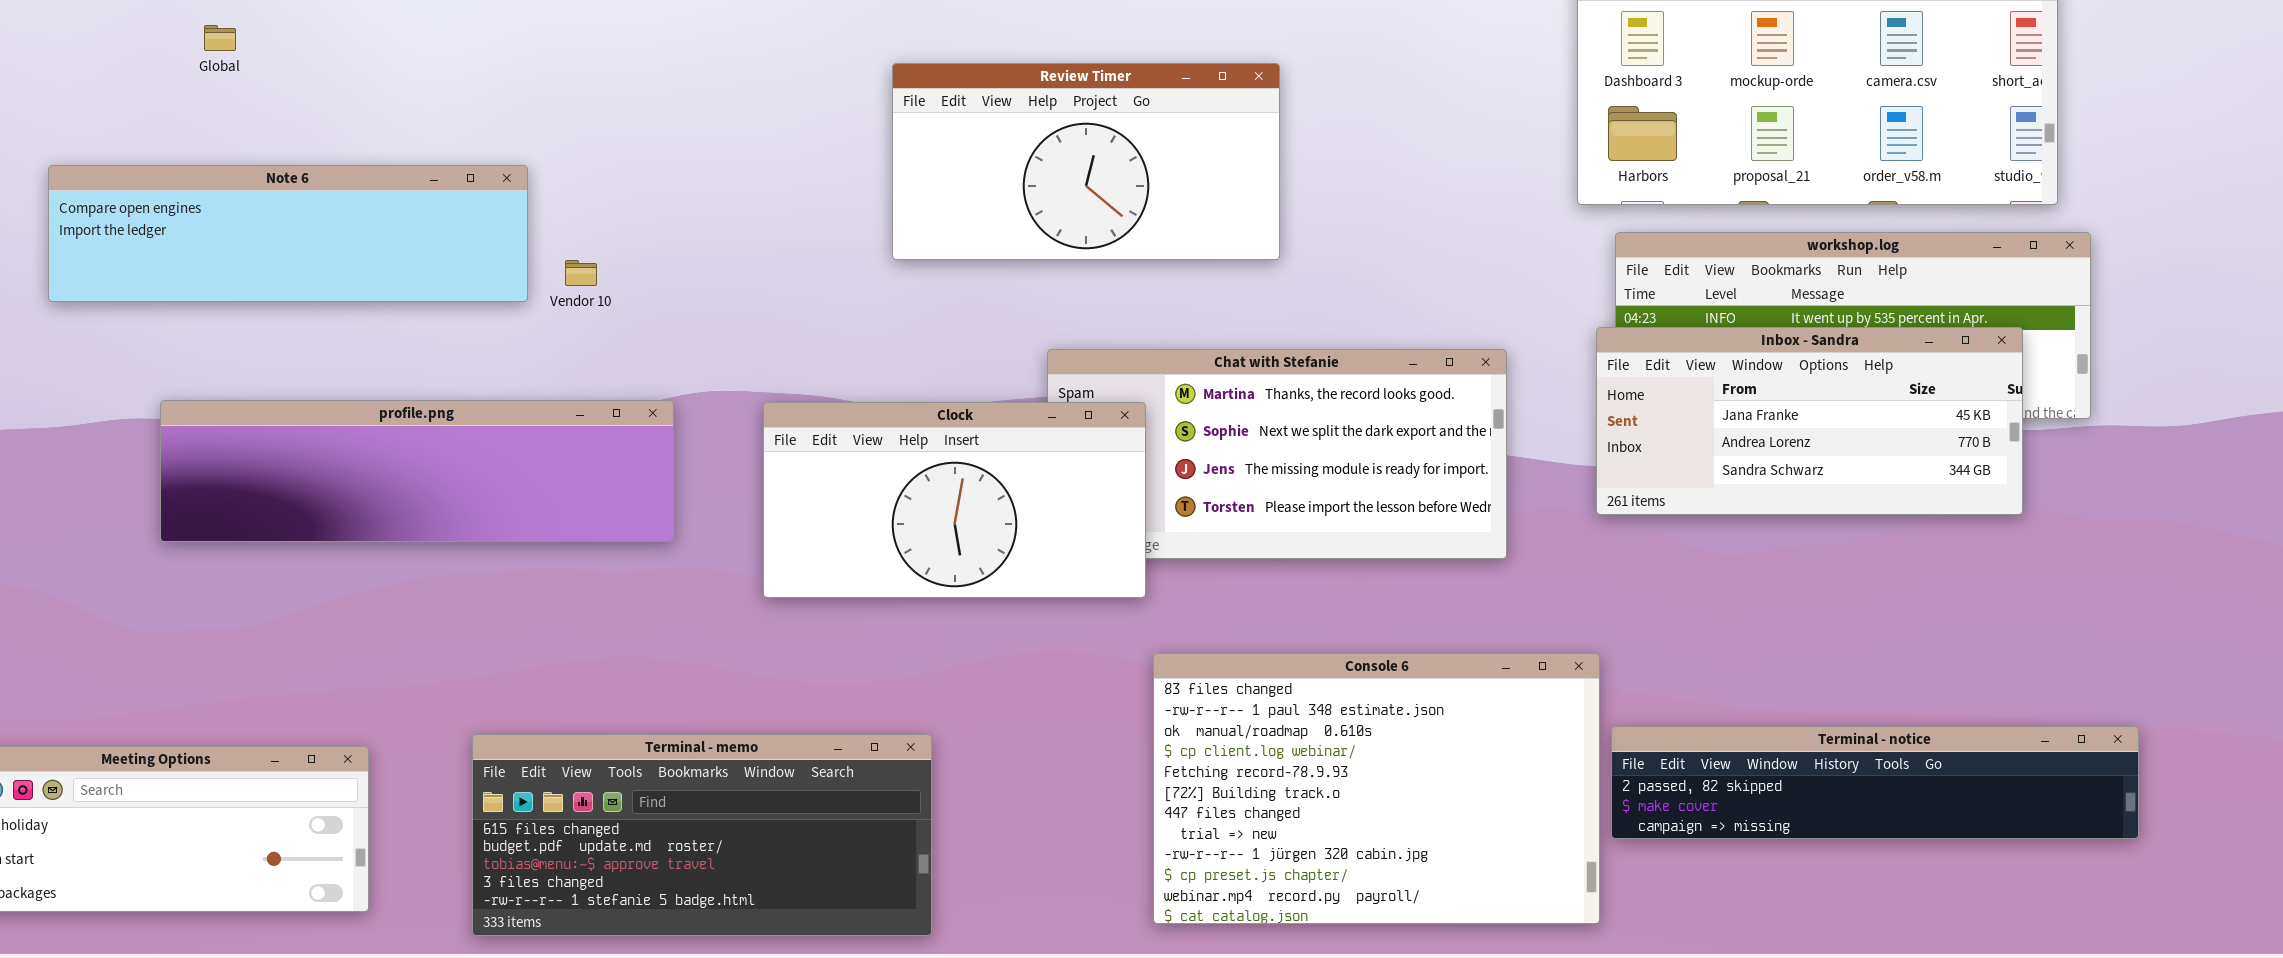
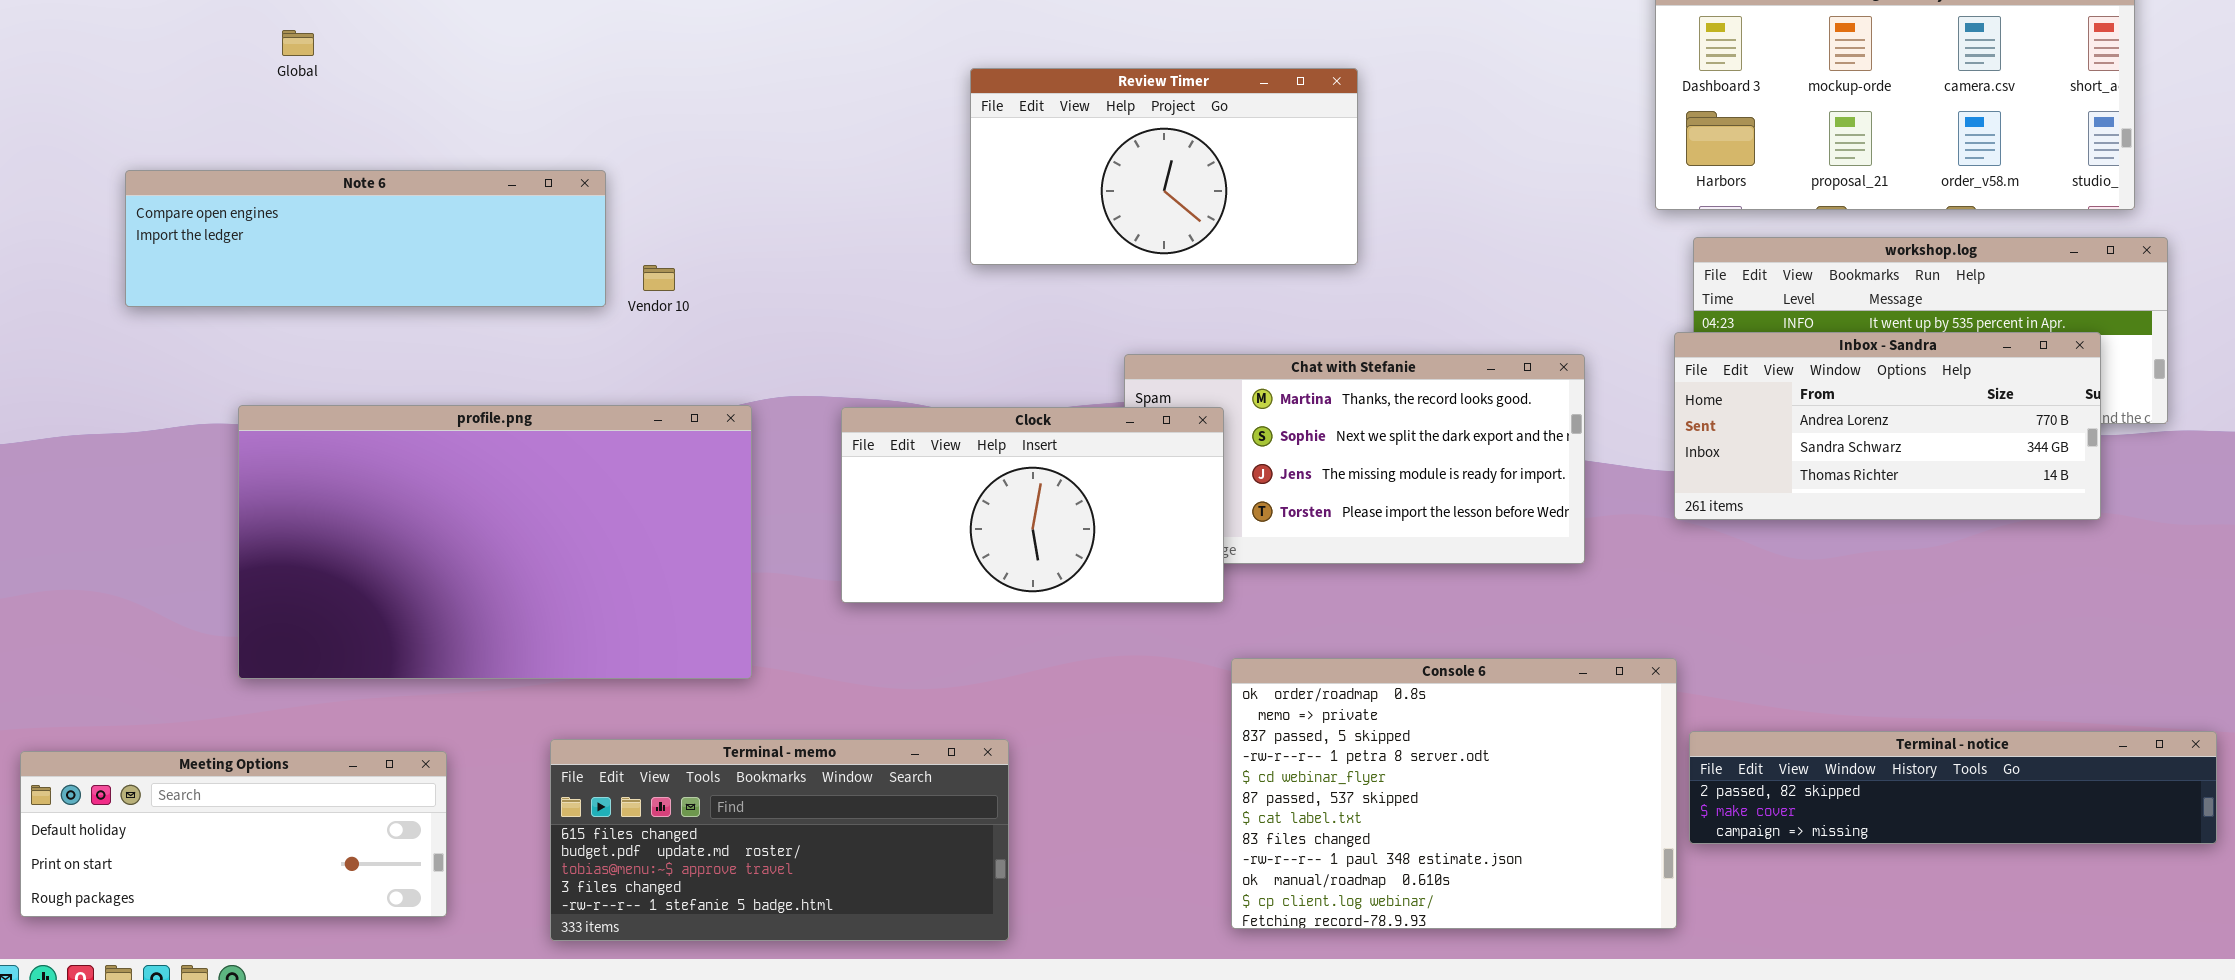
Inbox - Sandra: [1596,327,2023,515] -> [1674,332,2101,520], scrolled down 1 row
profile.png: [160,400,674,542] -> [238,405,752,679], resized
Console 6: [1153,653,1600,924] -> [1231,658,1677,929], scrolled up 7 rows

